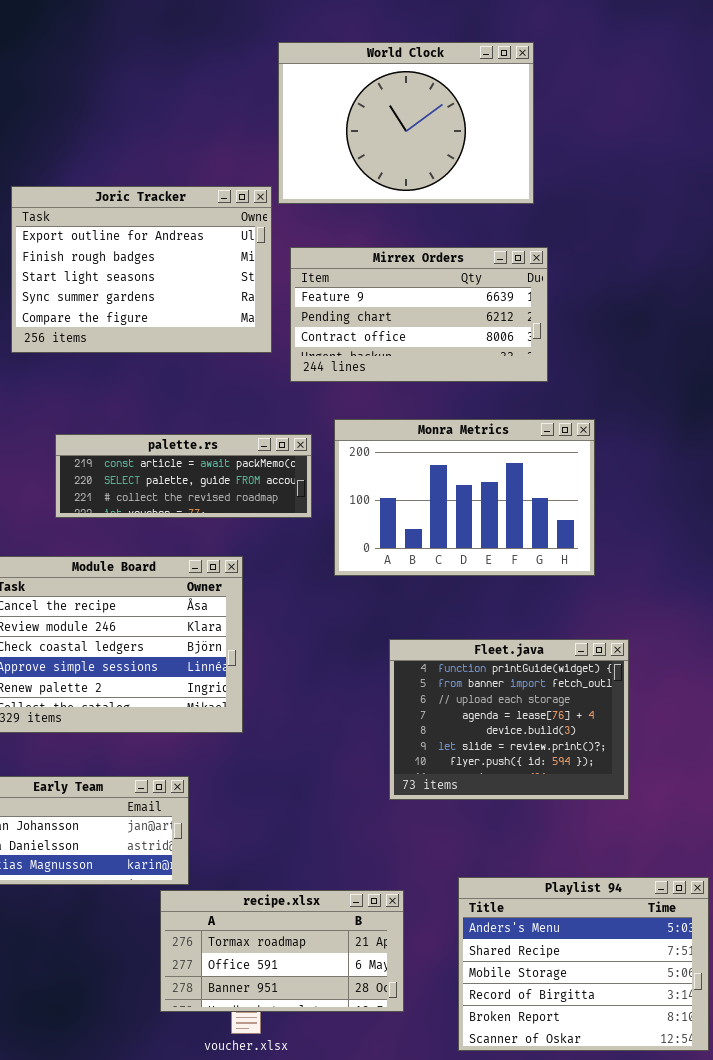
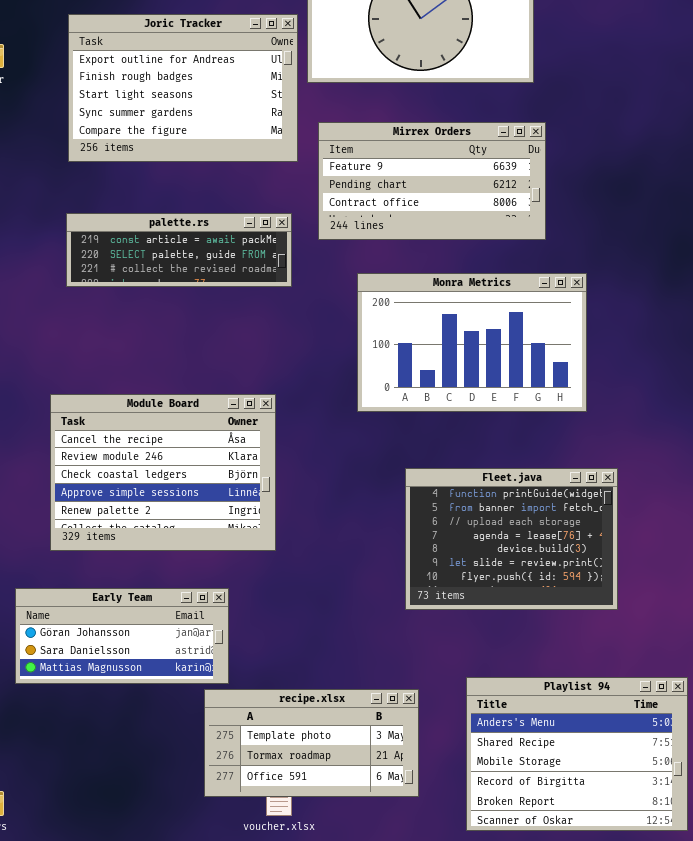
Joric Tracker: [11,186,272,353] -> [68,14,298,162], moved
palette.rs: [55,434,312,518] -> [66,213,292,287], moved
recipe.xlsx: [160,890,404,1012] -> [204,689,419,797], scrolled up 1 row

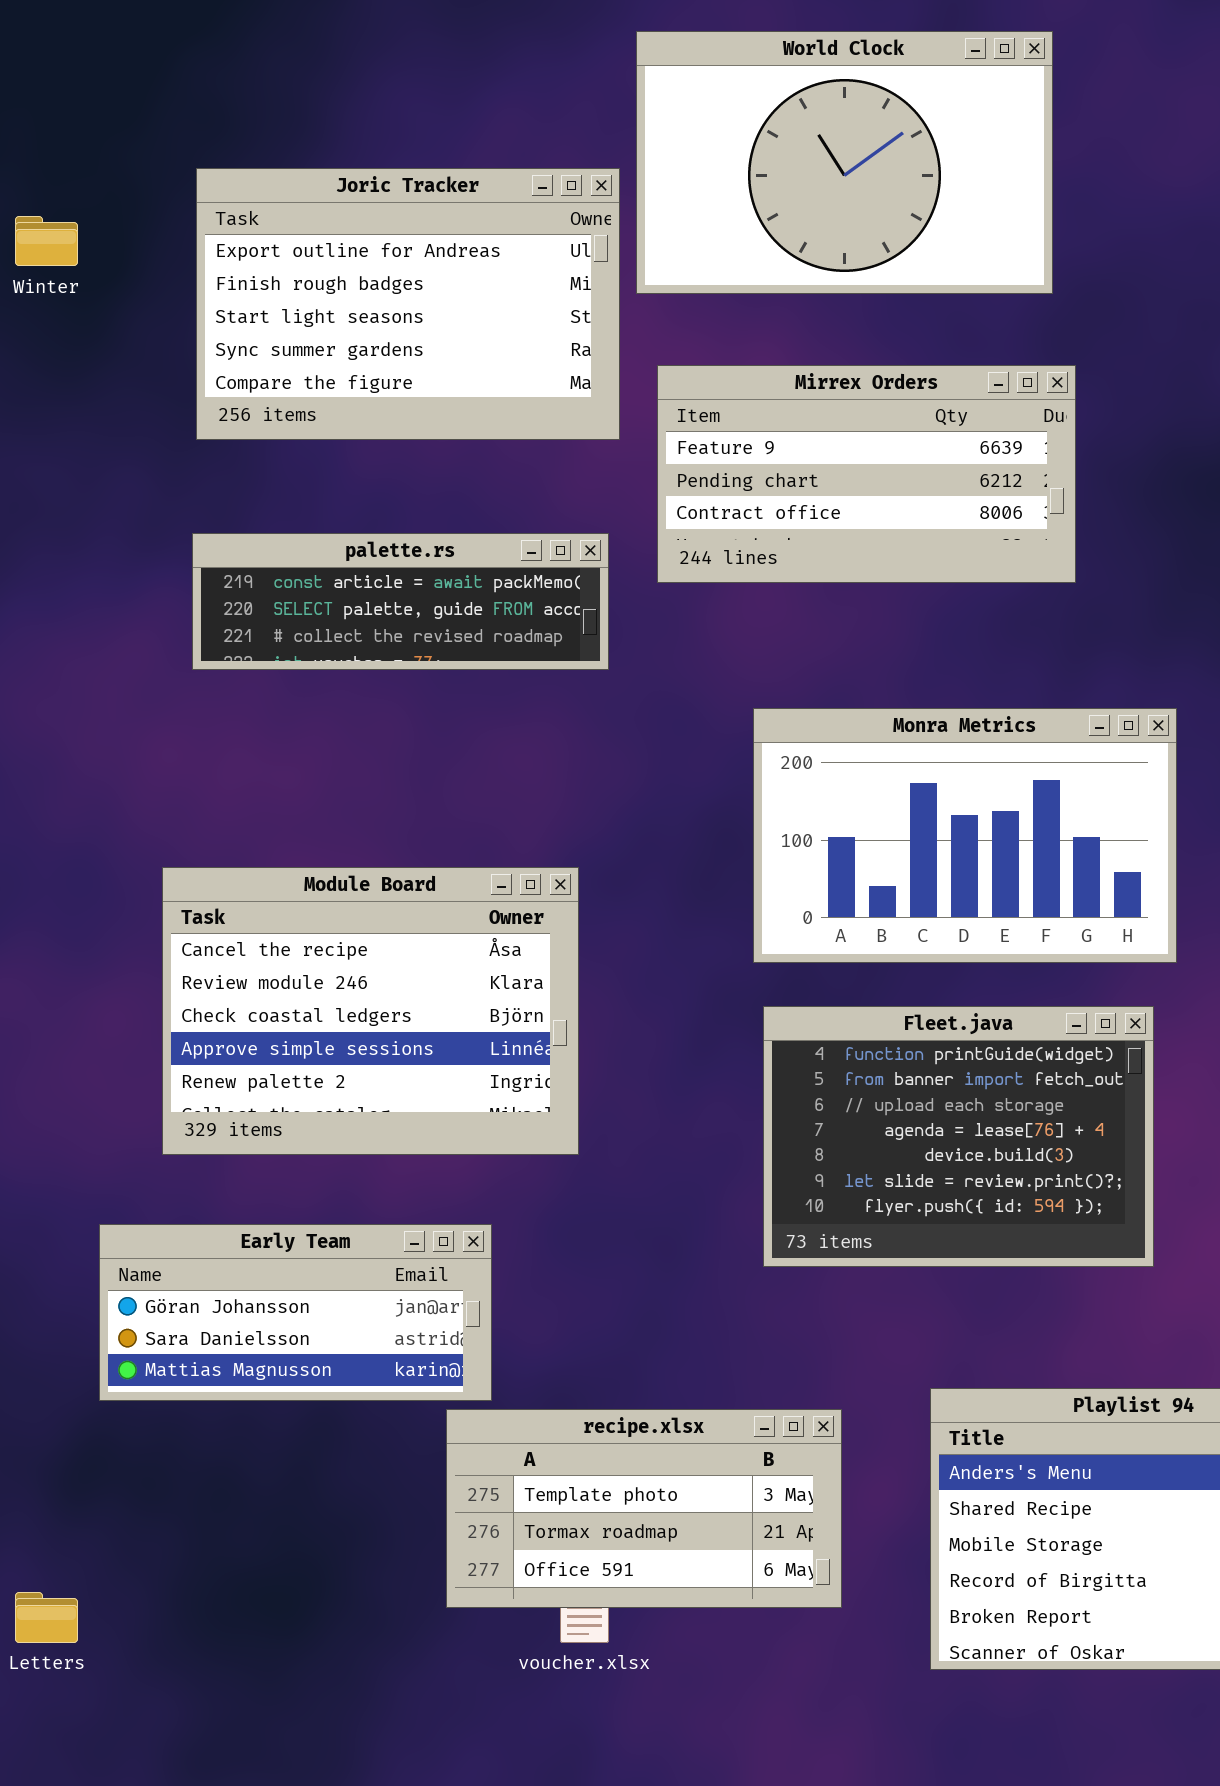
Monra Metrics: [357,273,587,412] -> [753,708,1177,963], moved
Fleet.java: [405,468,618,610] -> [763,1006,1154,1267], moved

